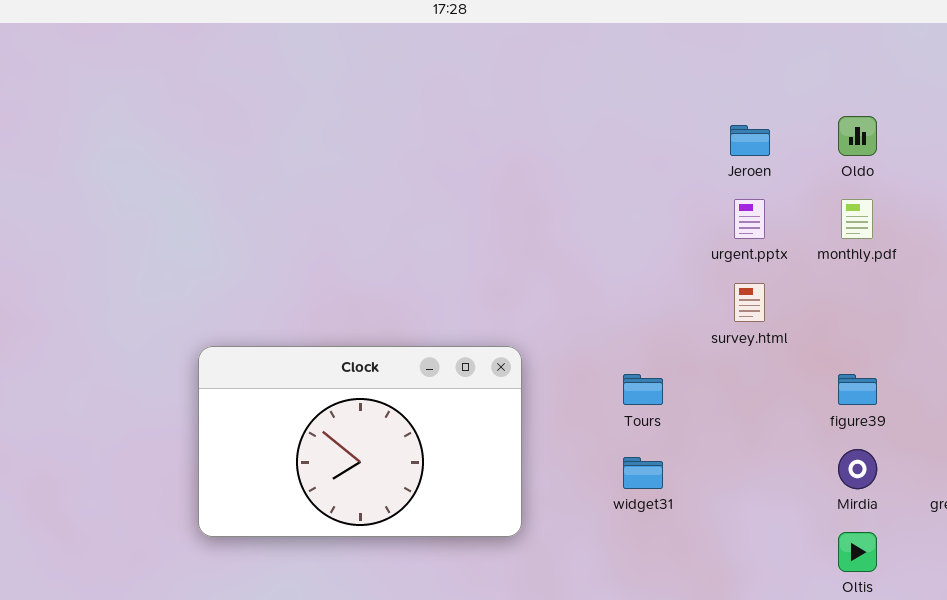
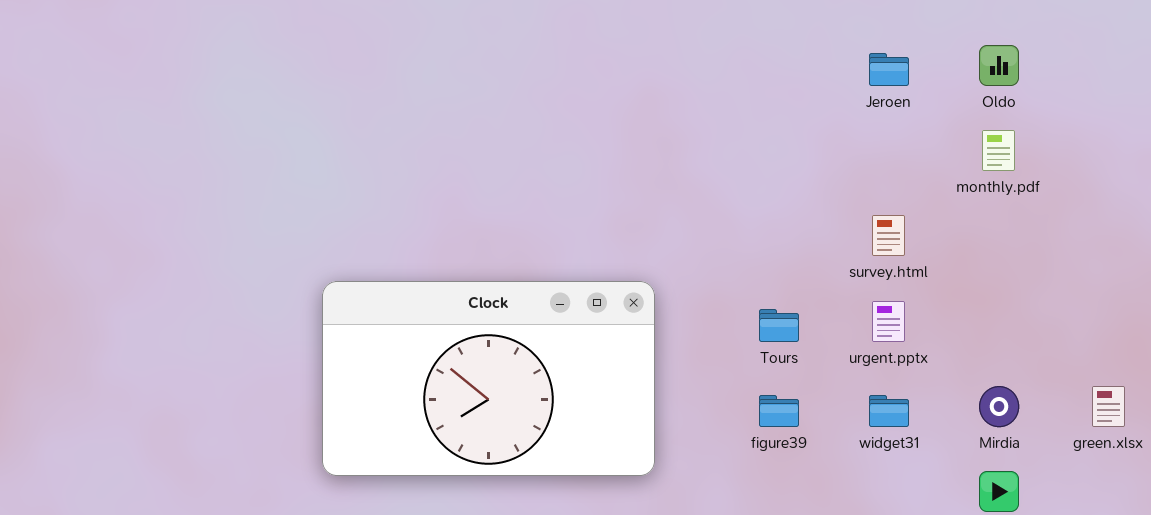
urgent.pptx: [734,199,765,239] -> [872,301,905,342], moved
figure39: [838,374,877,405] -> [759,395,799,427], moved
widget31: [623,457,663,489] -> [869,395,909,427], moved

